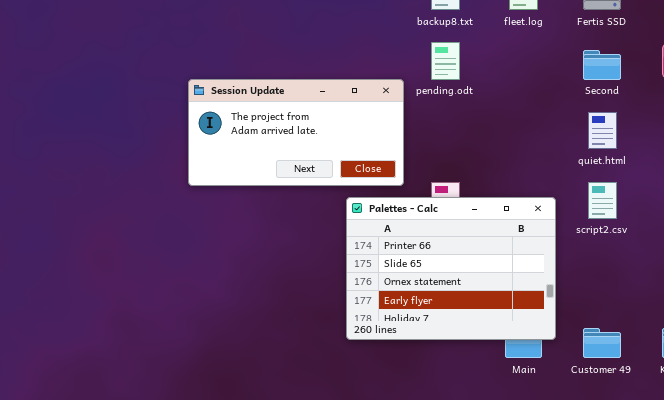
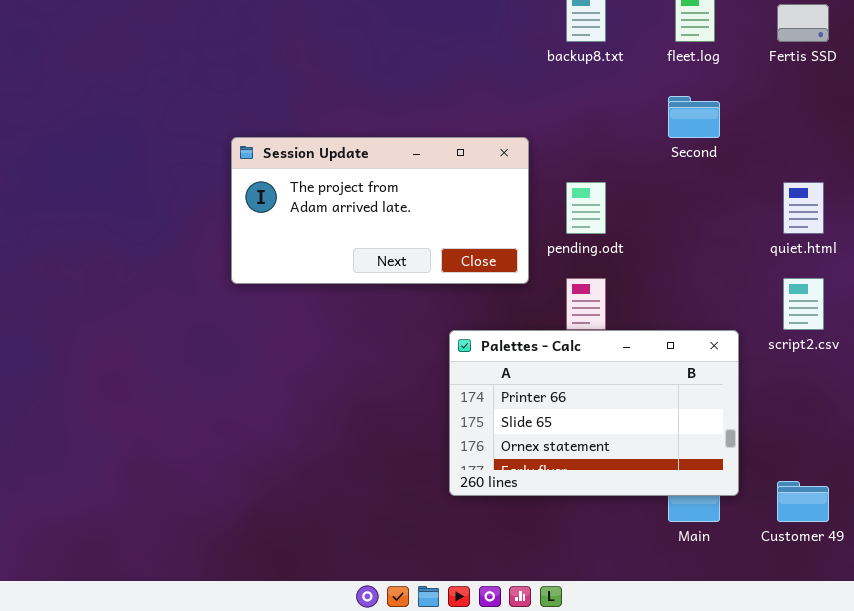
pending.odt: [431,42,460,80] -> [566,182,606,234], moved
Second: [583,50,621,80] -> [668,96,720,138], moved
Palettes - Calc: [346,197,556,340] -> [449,330,739,496], resized

